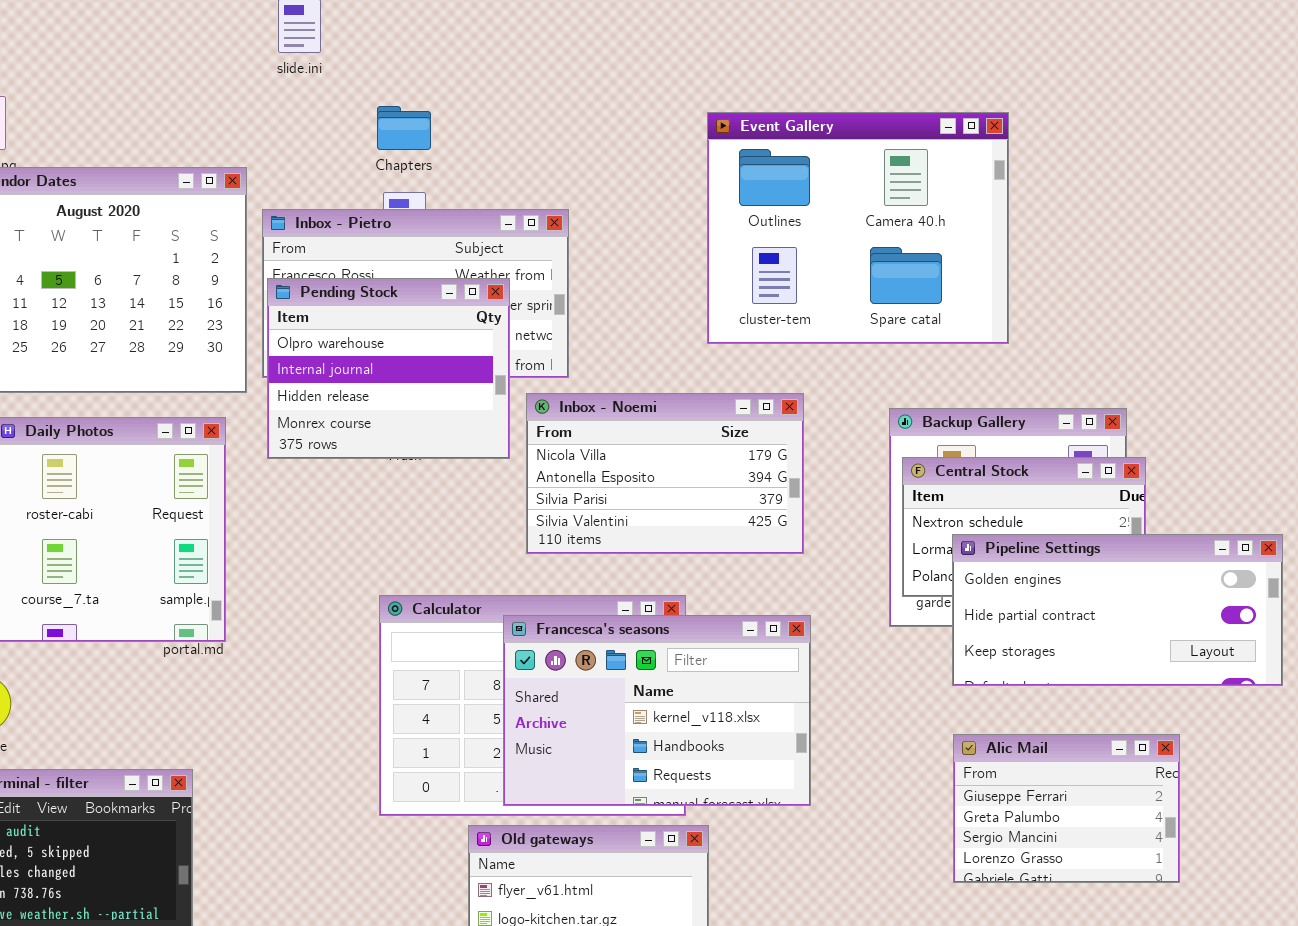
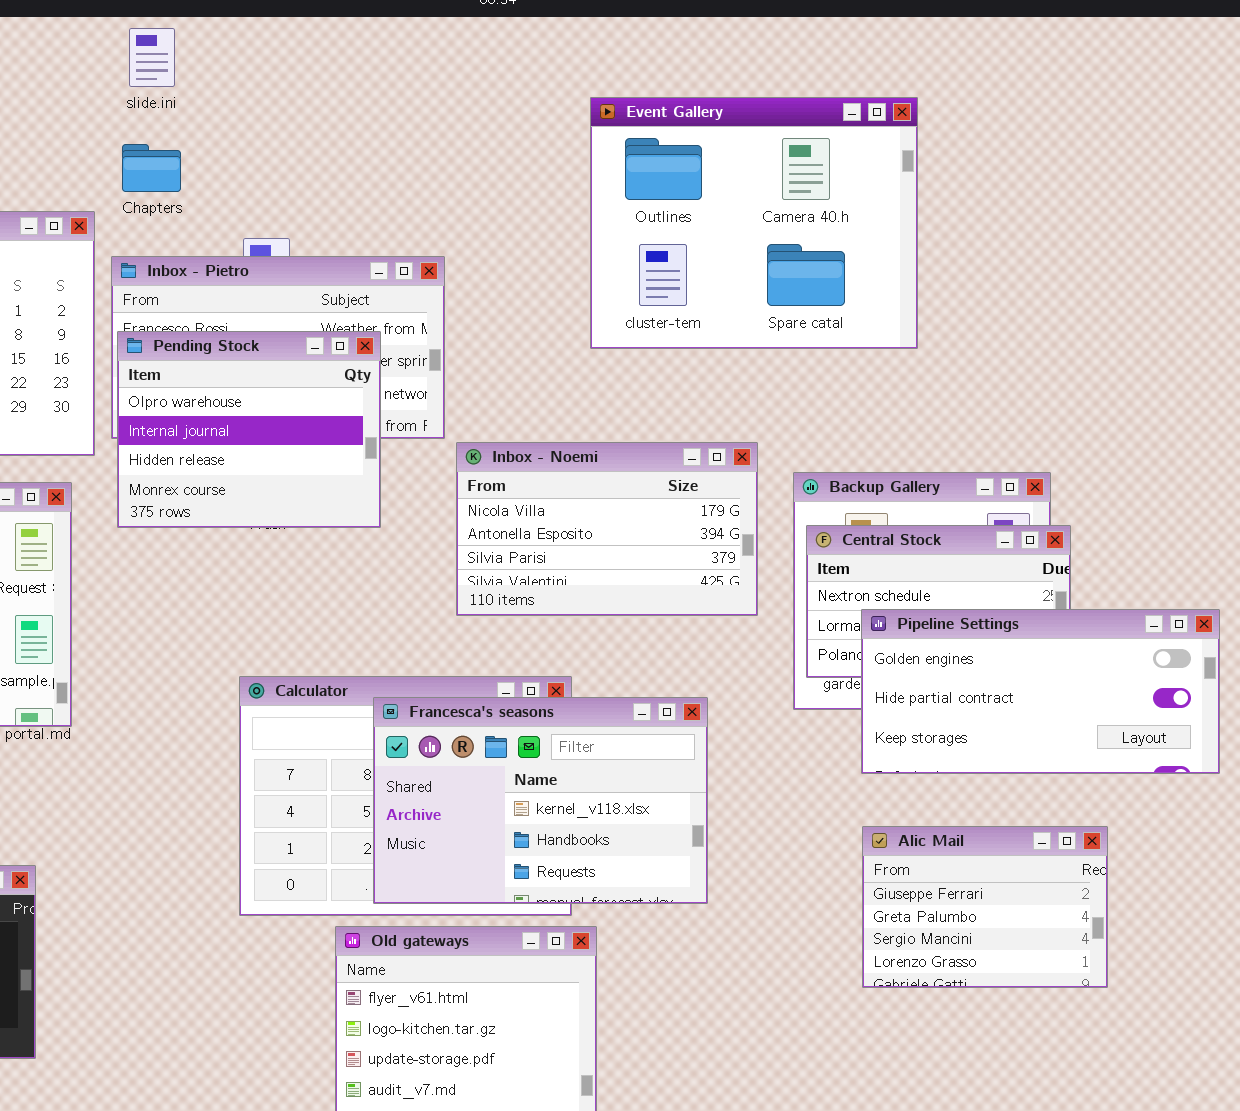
Chapters: [377,106,431,150] -> [122,144,181,192], moved
Event Gallery: [707,112,1009,344] -> [590,97,918,349], moved
Inbox - Noemi: [526,393,804,554] -> [456,442,758,616], moved

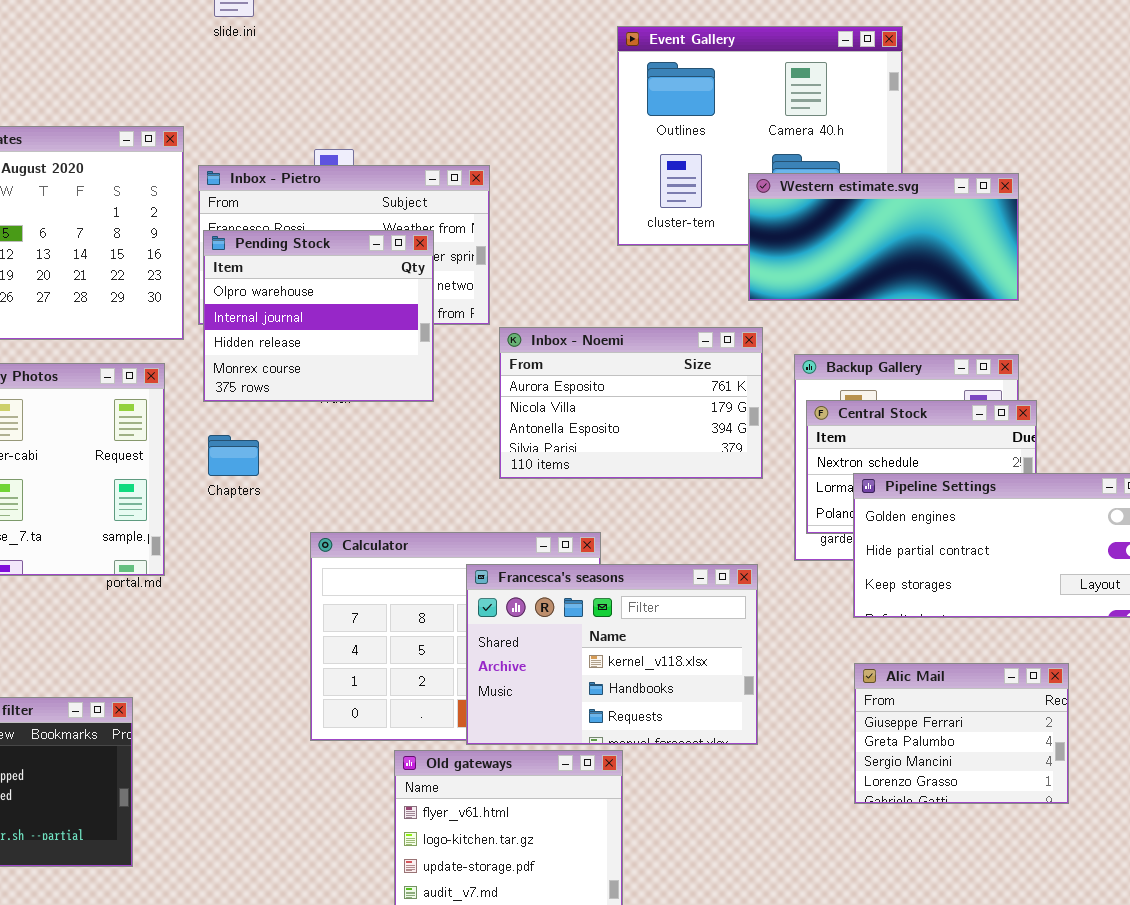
Chapters: [122,144,181,192] -> [208,435,259,476], moved
Western estimate.svg: none -> [748,173,1019,301], opened
Inbox - Noemi: [456,442,758,616] -> [499,327,763,479], scrolled up 1 row
Francesca's seasons: [373,697,708,904] -> [466,564,758,745], moved

